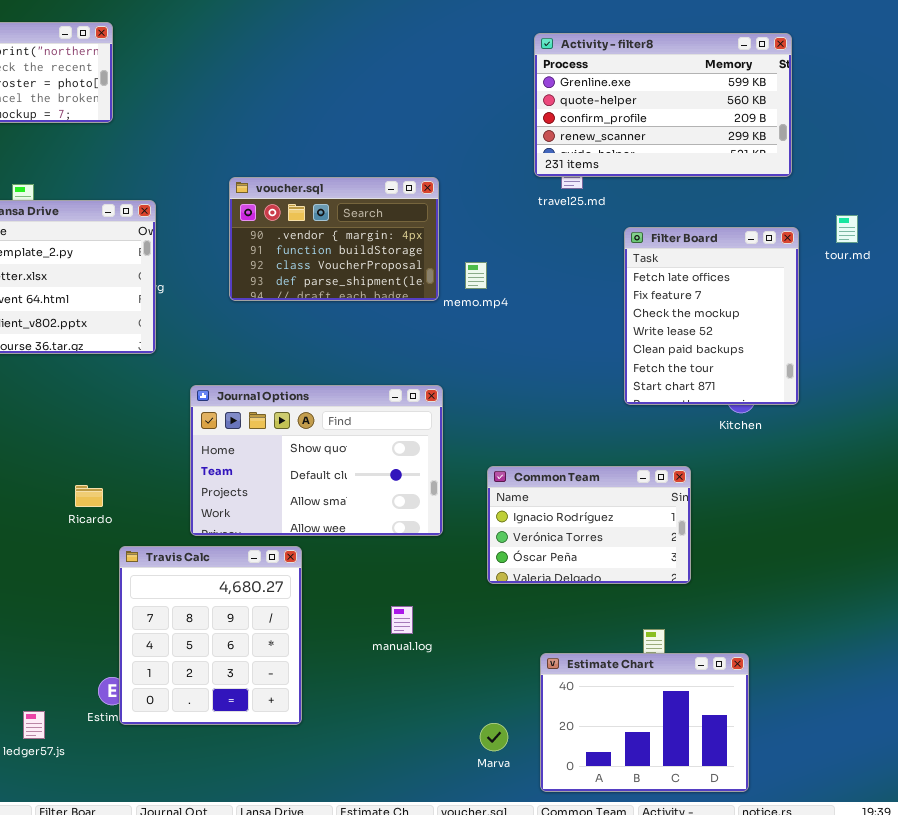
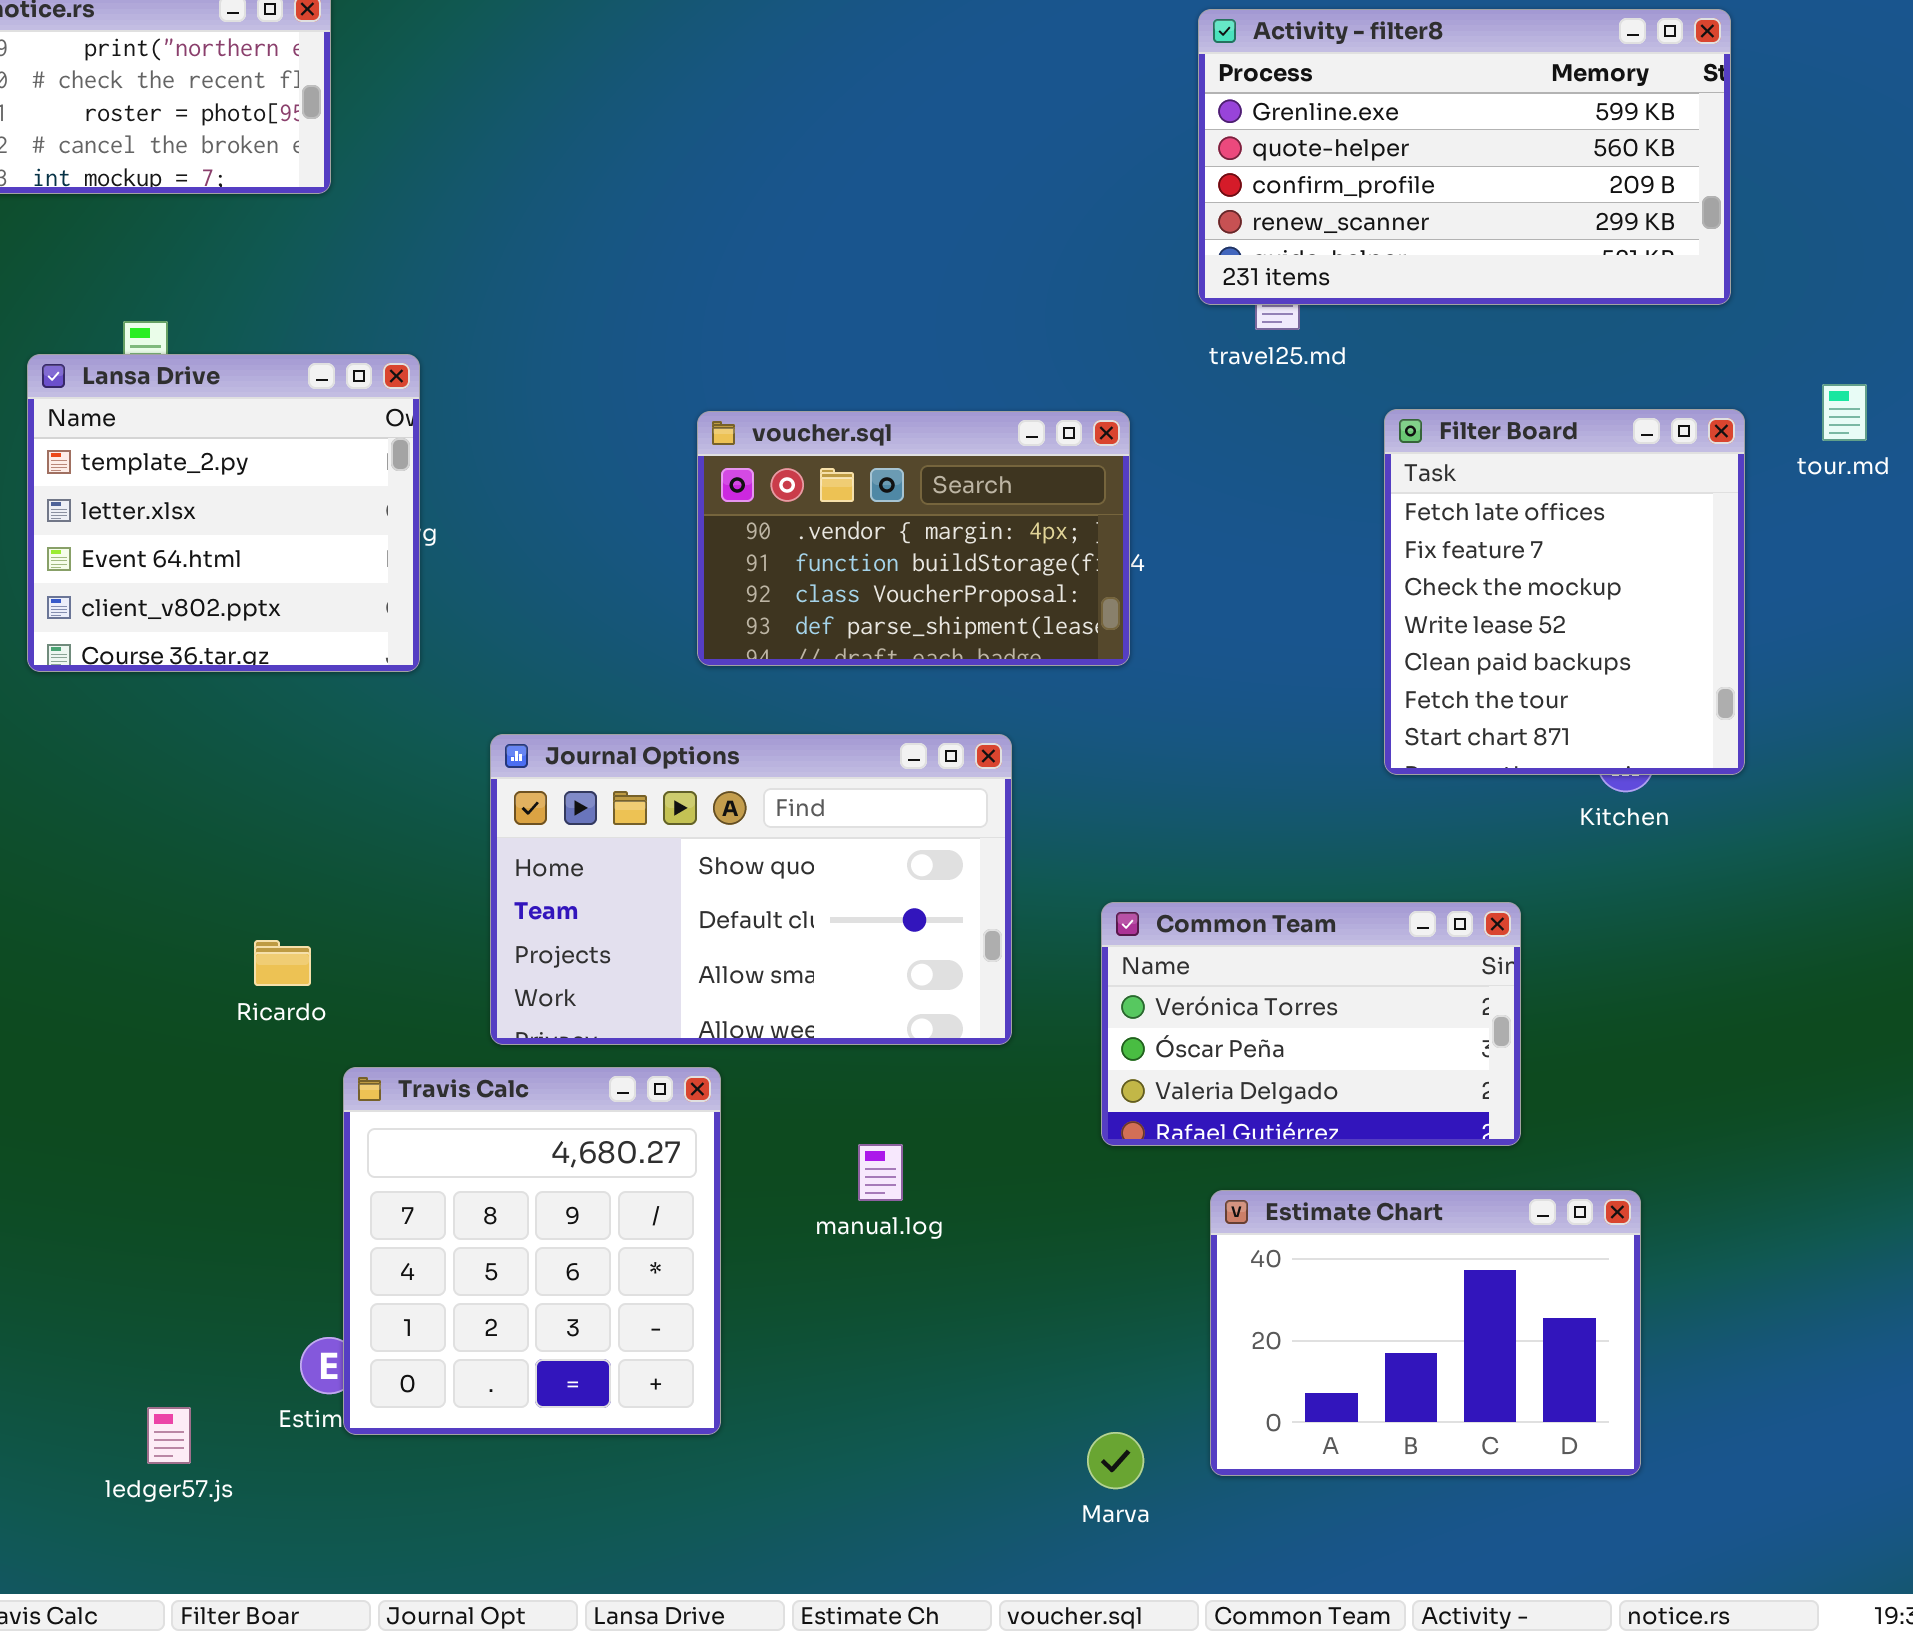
voucher.sql: [229,177,439,301] -> [697,411,1130,666], moved
Common Team: [487,466,691,584] -> [1101,902,1521,1146], scrolled down 1 row
manual.log: [391,606,413,634] -> [858,1144,903,1201], moved
Estimate Chart: [540,653,749,792] -> [1210,1190,1641,1476], moved

